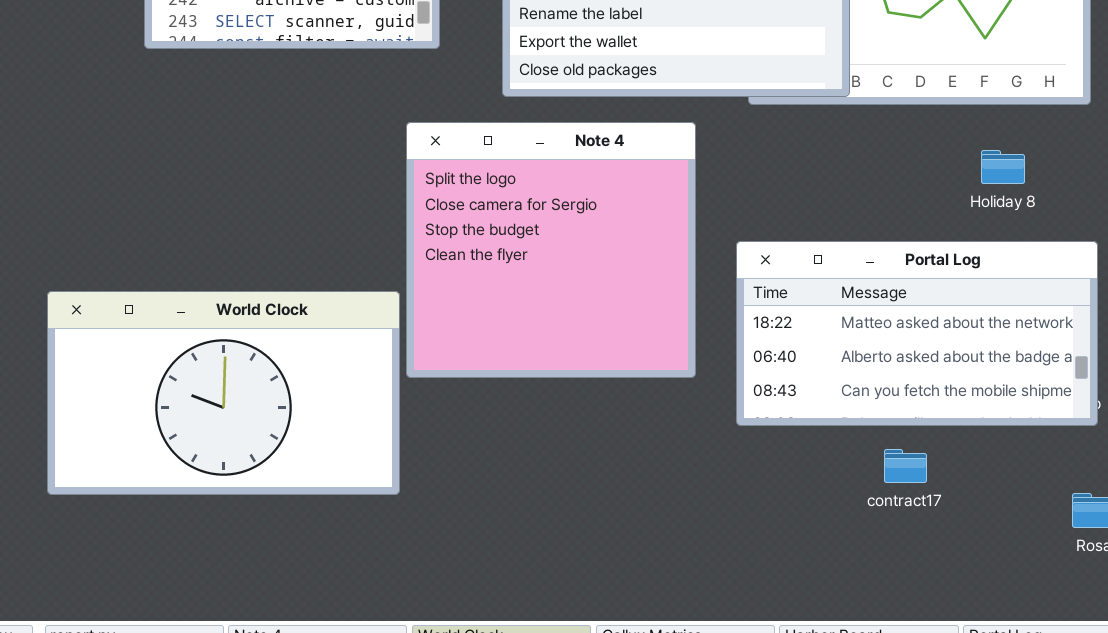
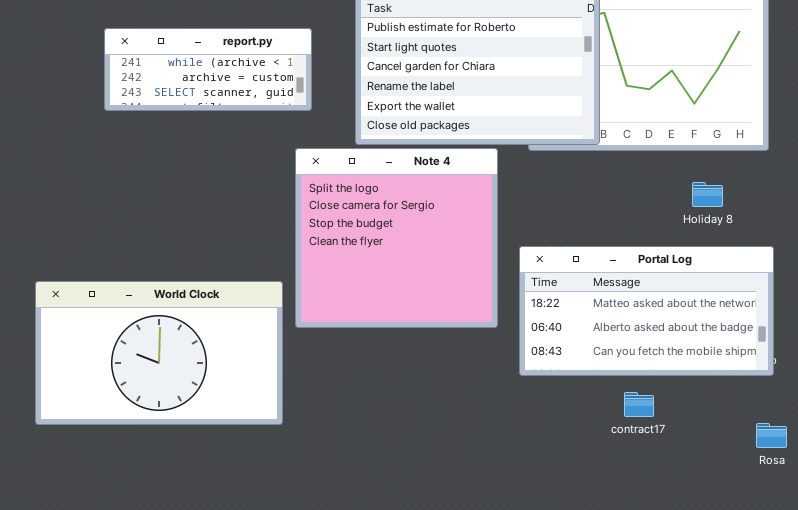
Note 4: [406,122,696,378] -> [295,148,498,328], moved

